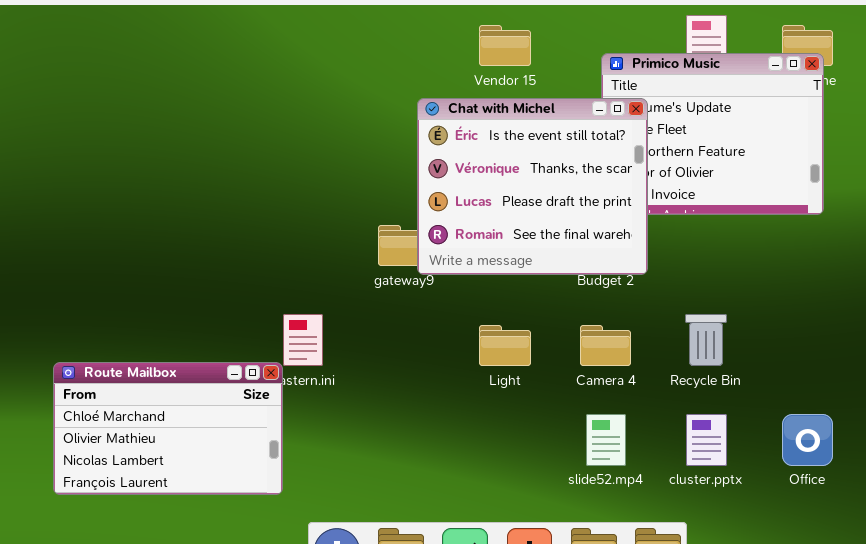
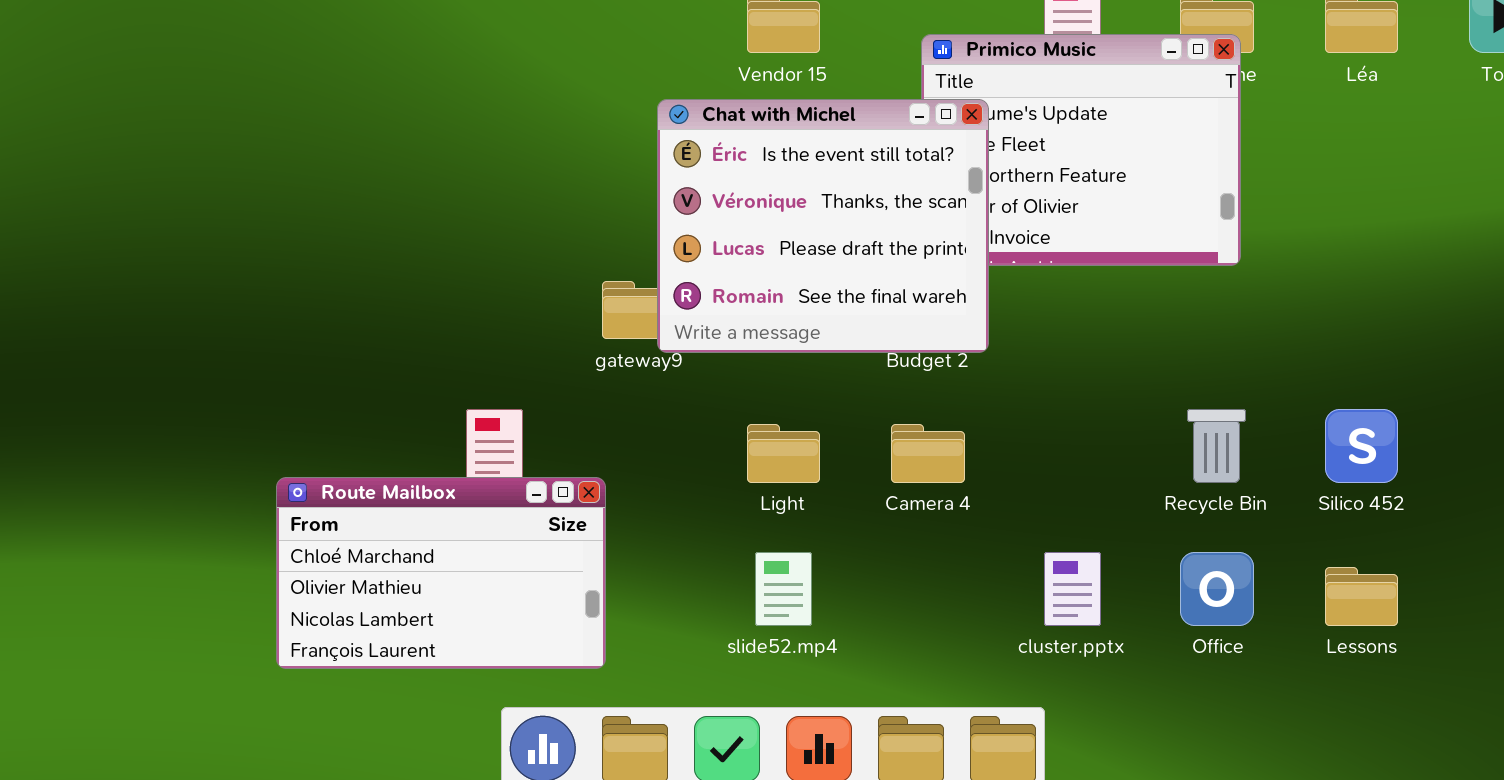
Recycle Bin: [685,314,727,366] -> [1187,409,1246,483], moved
Route Mailbox: [53,362,283,495] -> [276,477,606,669], moved
slide52.mp4: [586,414,626,466] -> [755,552,812,626], moved

